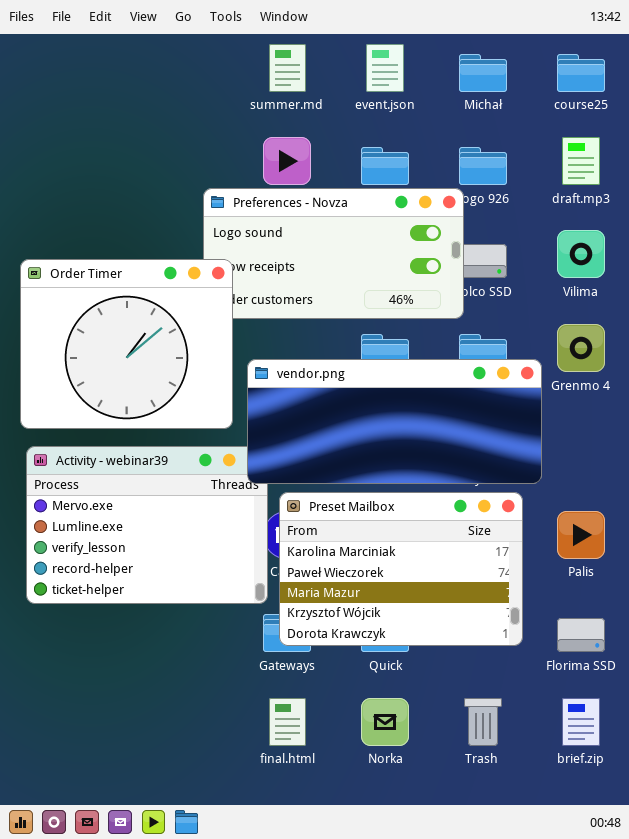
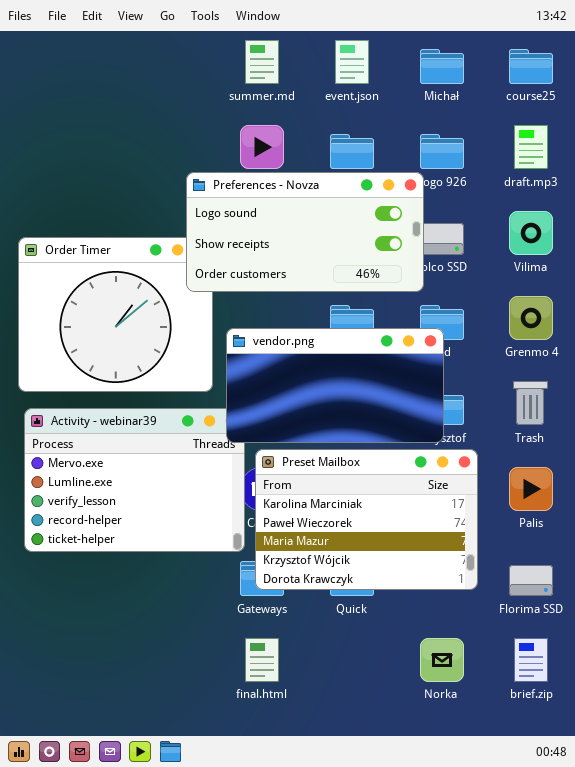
Preferences - Novza: [203,188,464,319] -> [186,172,424,292], raised
vendor.png: [247,359,542,484] -> [226,328,444,443], resized
Norka: [361,698,409,746] -> [420,638,464,682], moved
Trash: [464,698,502,746] -> [513,381,548,425], moved

